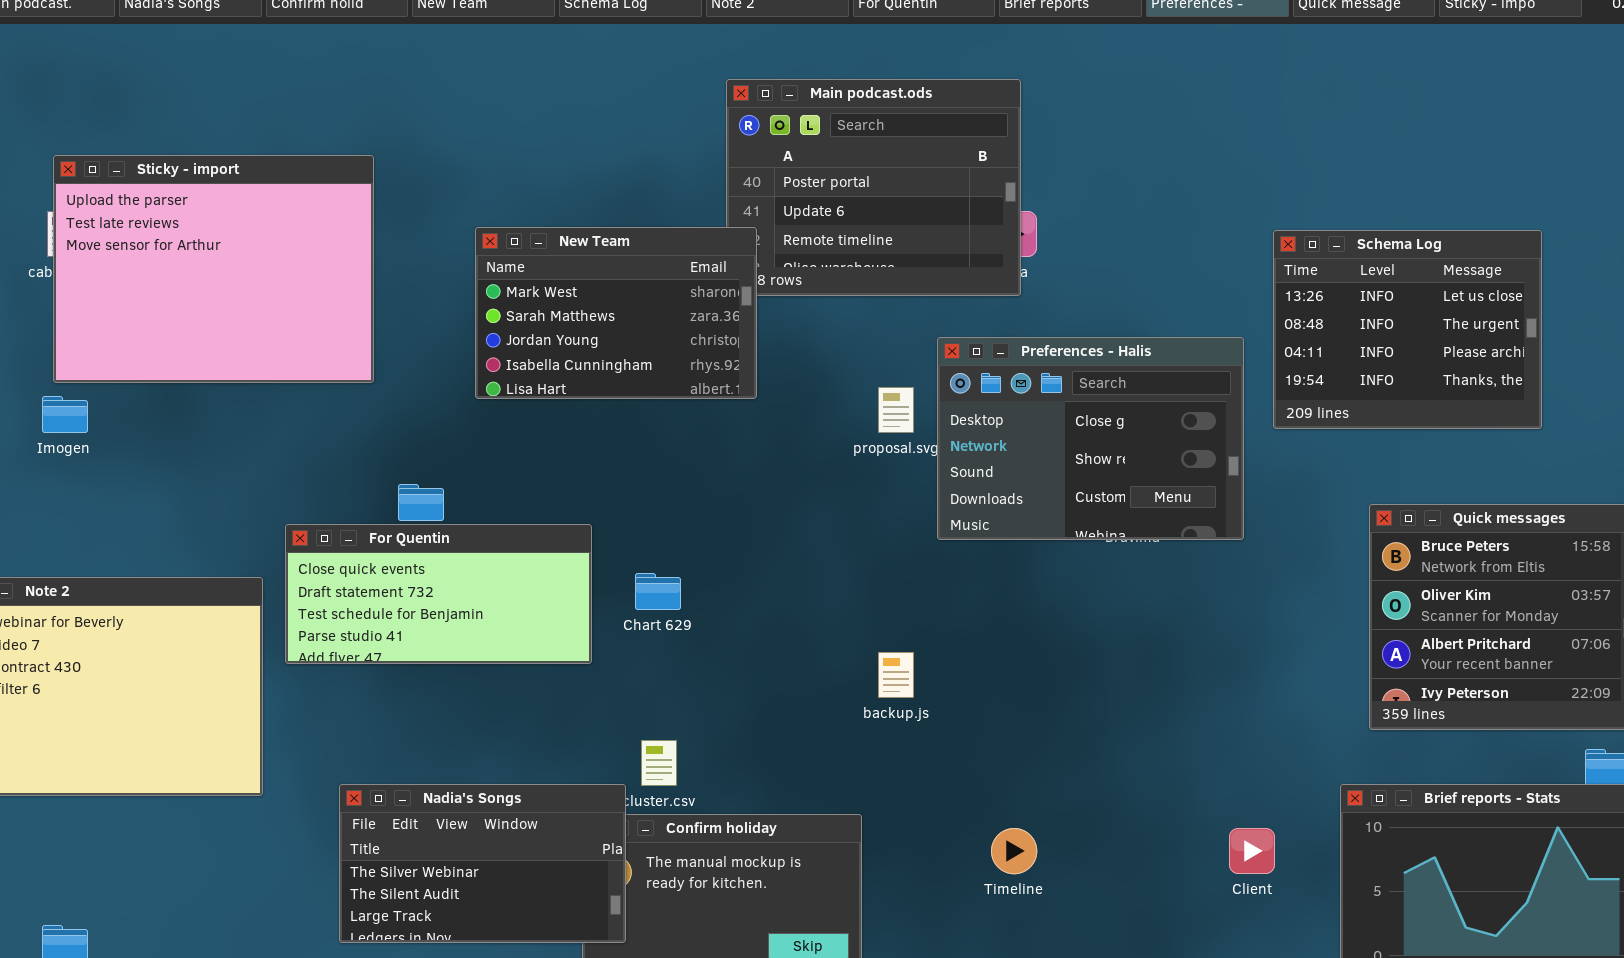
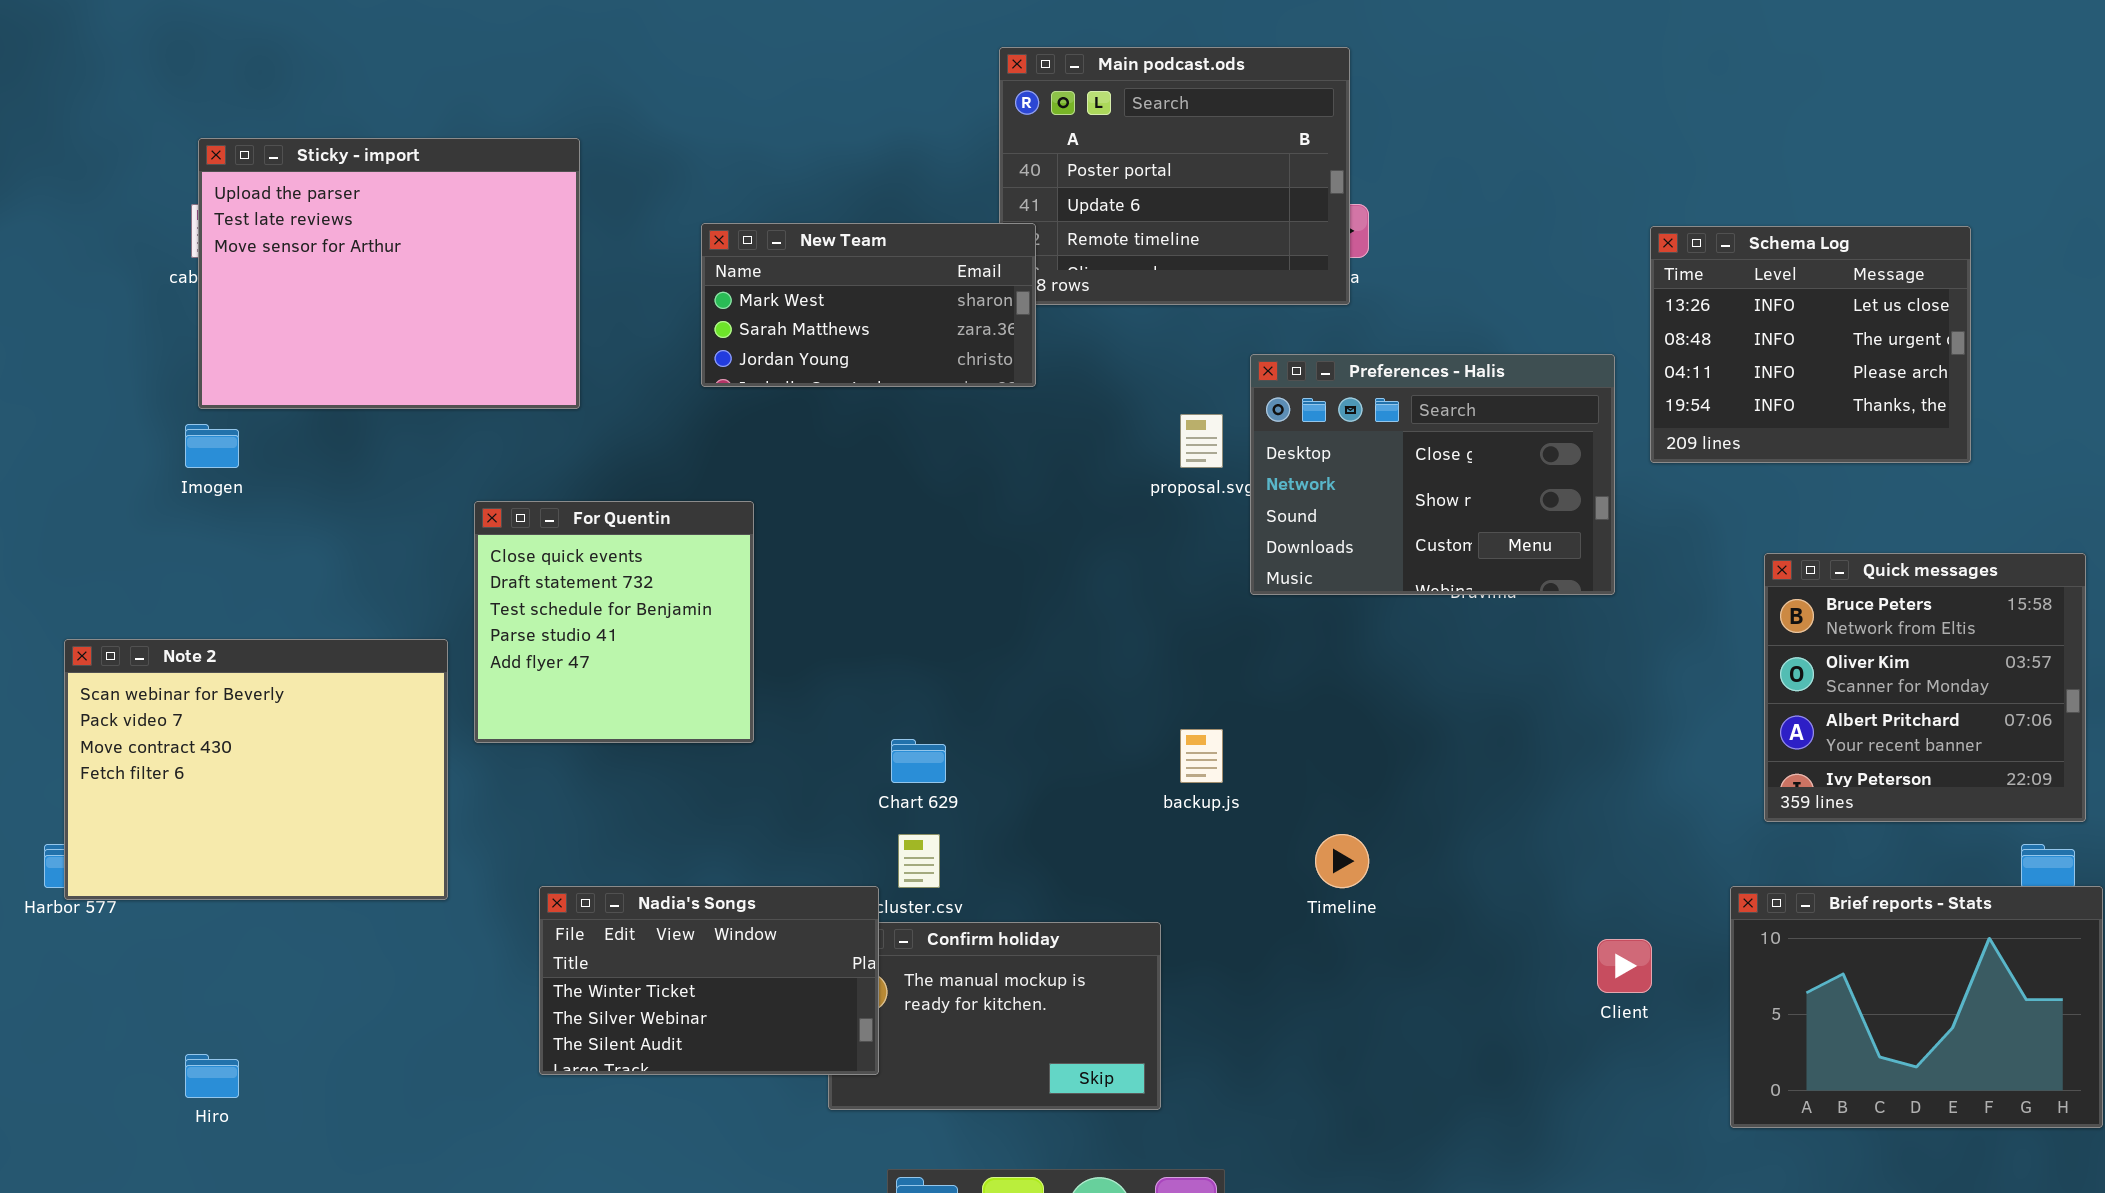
New Team: [475,227,757,399] -> [701,223,1036,387], resized
For Quentin: [285,524,592,664] -> [474,501,754,743], resized
Chart 629: [635,573,681,610] -> [891,739,946,783], moved
Nadia's Songs: [339,784,626,943] -> [539,886,879,1075], scrolled up 1 row
Timeline: [991,828,1037,874] -> [1315,834,1369,888], moved

